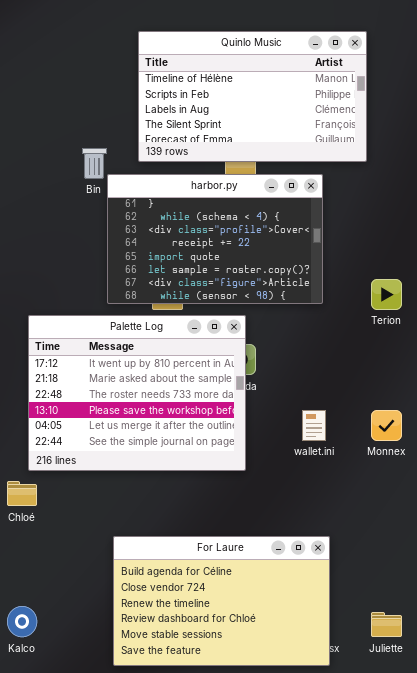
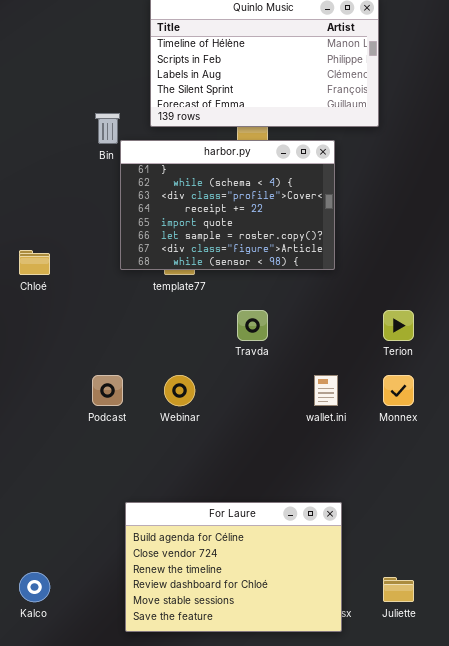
Terion: [371,279,402,310] -> [383,310,414,341], moved
Palette Log: [28,315,246,471] -> none, closed
Chloé: [7,481,37,506] -> [19,250,50,275], moved

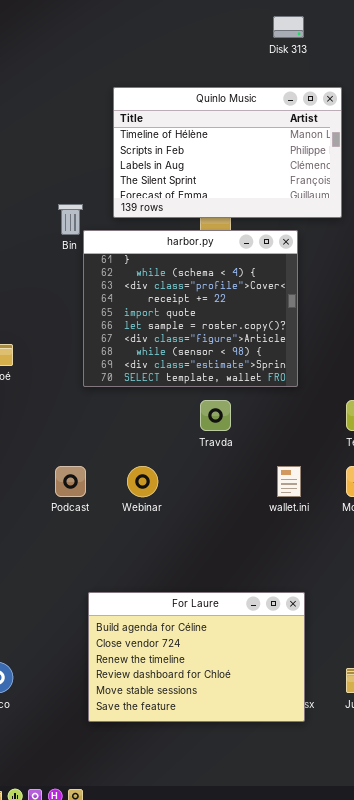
harbor.py: [120,140,335,270] -> [83,230,298,387], resized

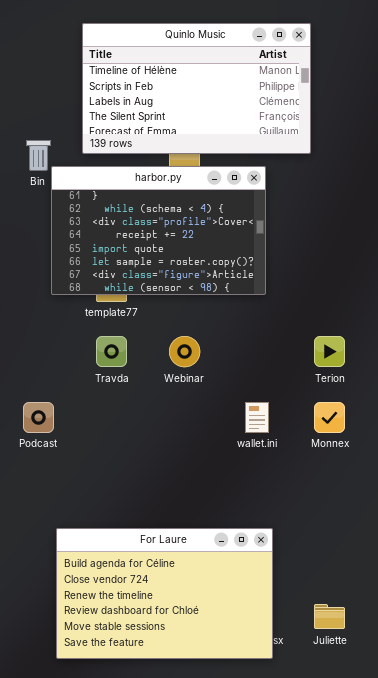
harbor.py: [83,230,298,387] -> [51,166,266,295], resized
Travda: [200,400,231,431] -> [96,336,127,367], moved
Webinar: [127,466,158,497] -> [169,336,200,367], moved

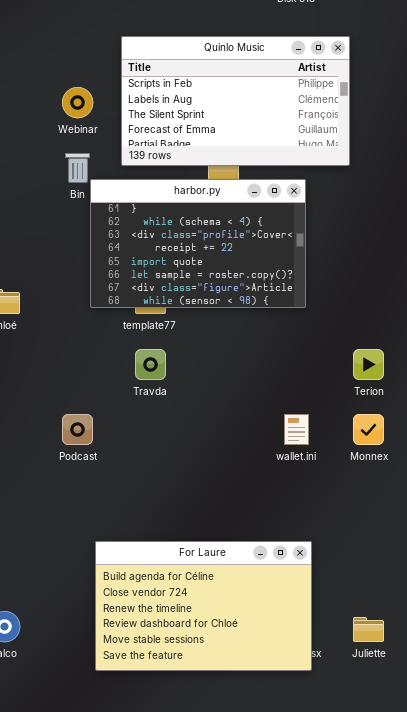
Quinlo Music: [82,23,311,154] -> [121,36,350,166], scrolled down 1 row
Webinar: [169,336,200,367] -> [62,87,93,118], moved

